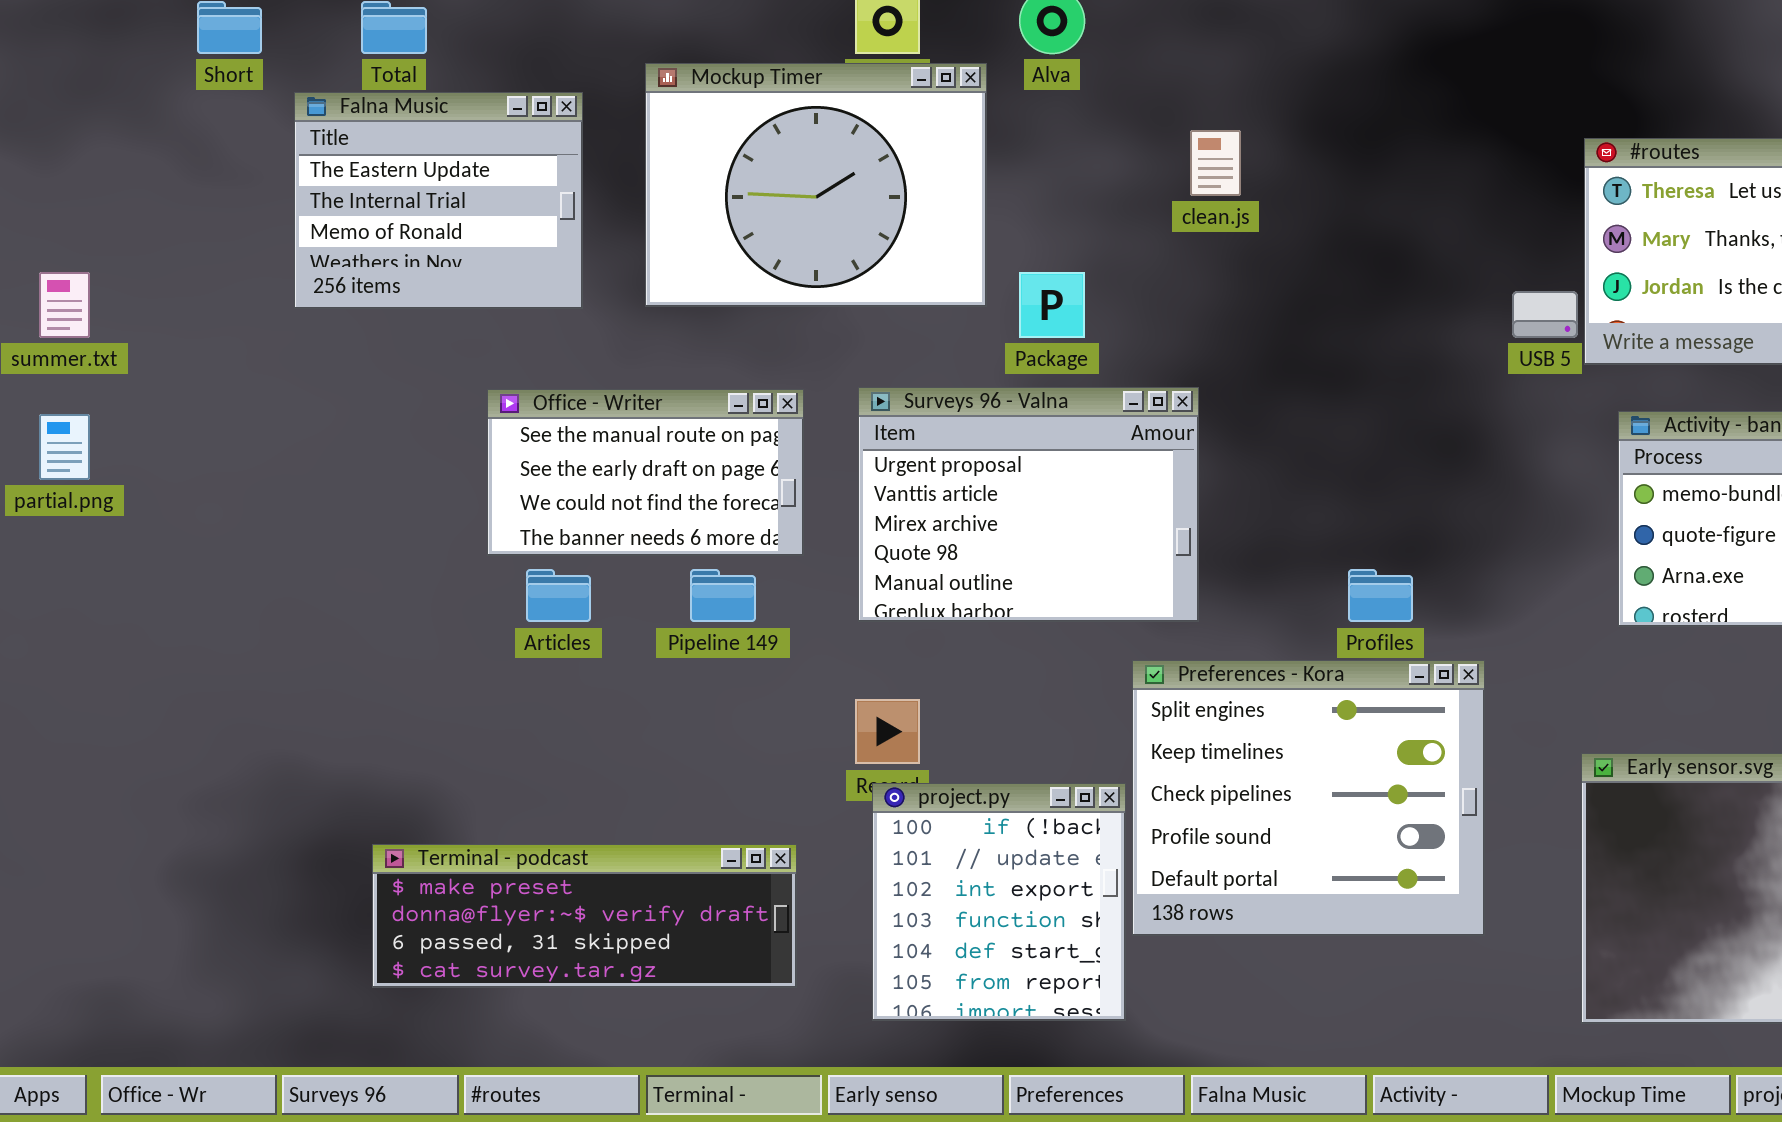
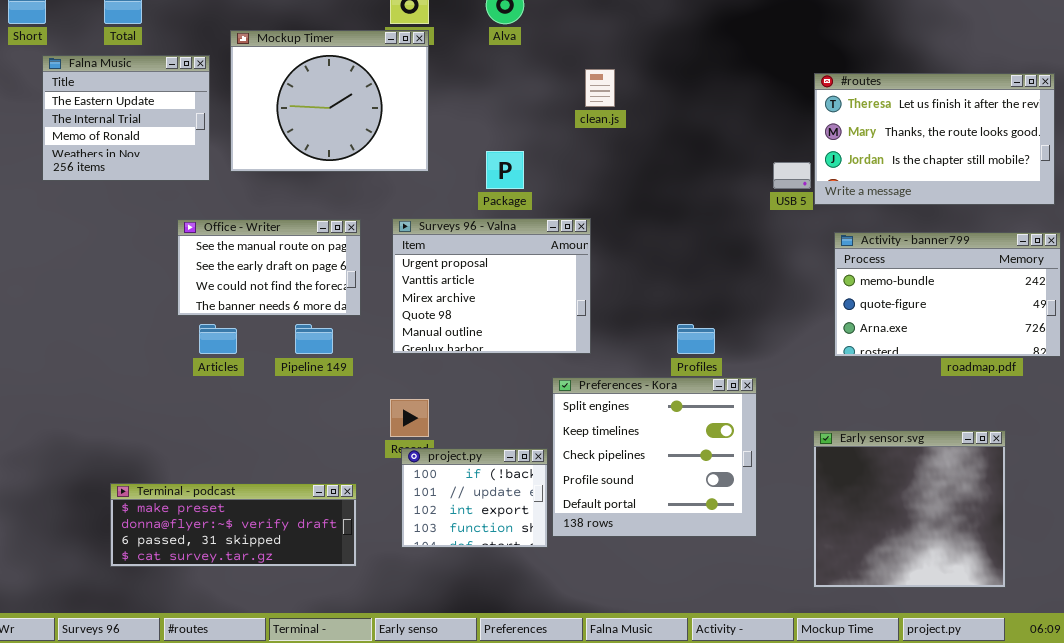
Mockup Timer: [645,63,987,307] -> [230,30,429,172], moved
Falna Music: [294,92,583,309] -> [42,55,210,181], moved
project.py: [872,783,1126,1021] -> [401,448,548,548], resized

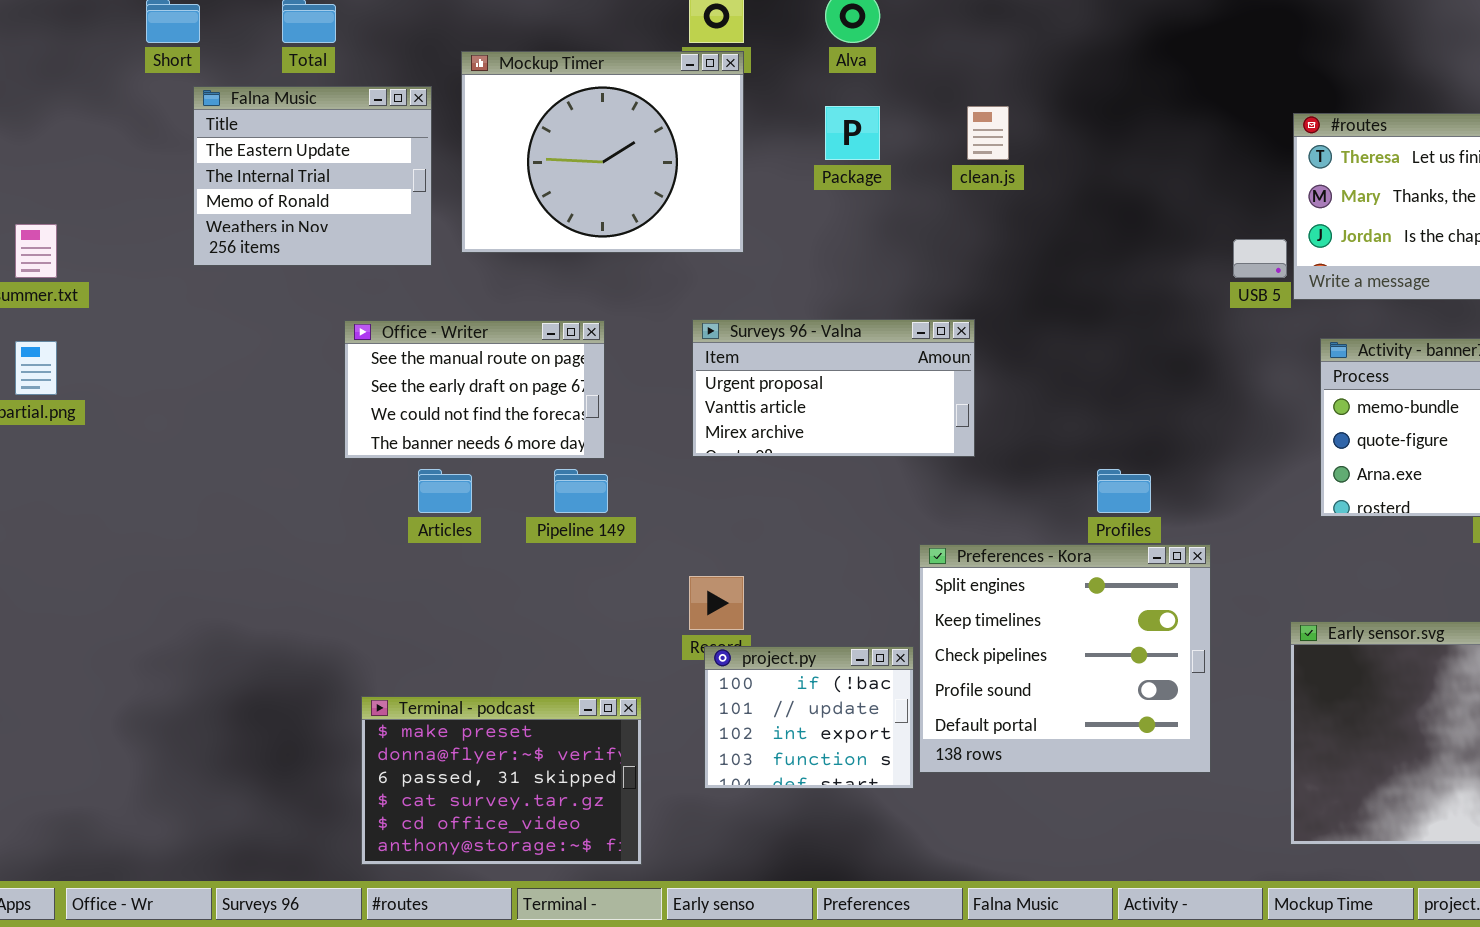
Package: [486,151,524,189] -> [825,106,880,160], moved
Surveys 96 - Valna: [392,218,591,354] -> [692,319,975,457], resized
Office - Writer: [177,219,361,316] -> [344,320,605,459], moved
Terminal - podcast: [110,483,357,567] -> [361,696,642,865], resized

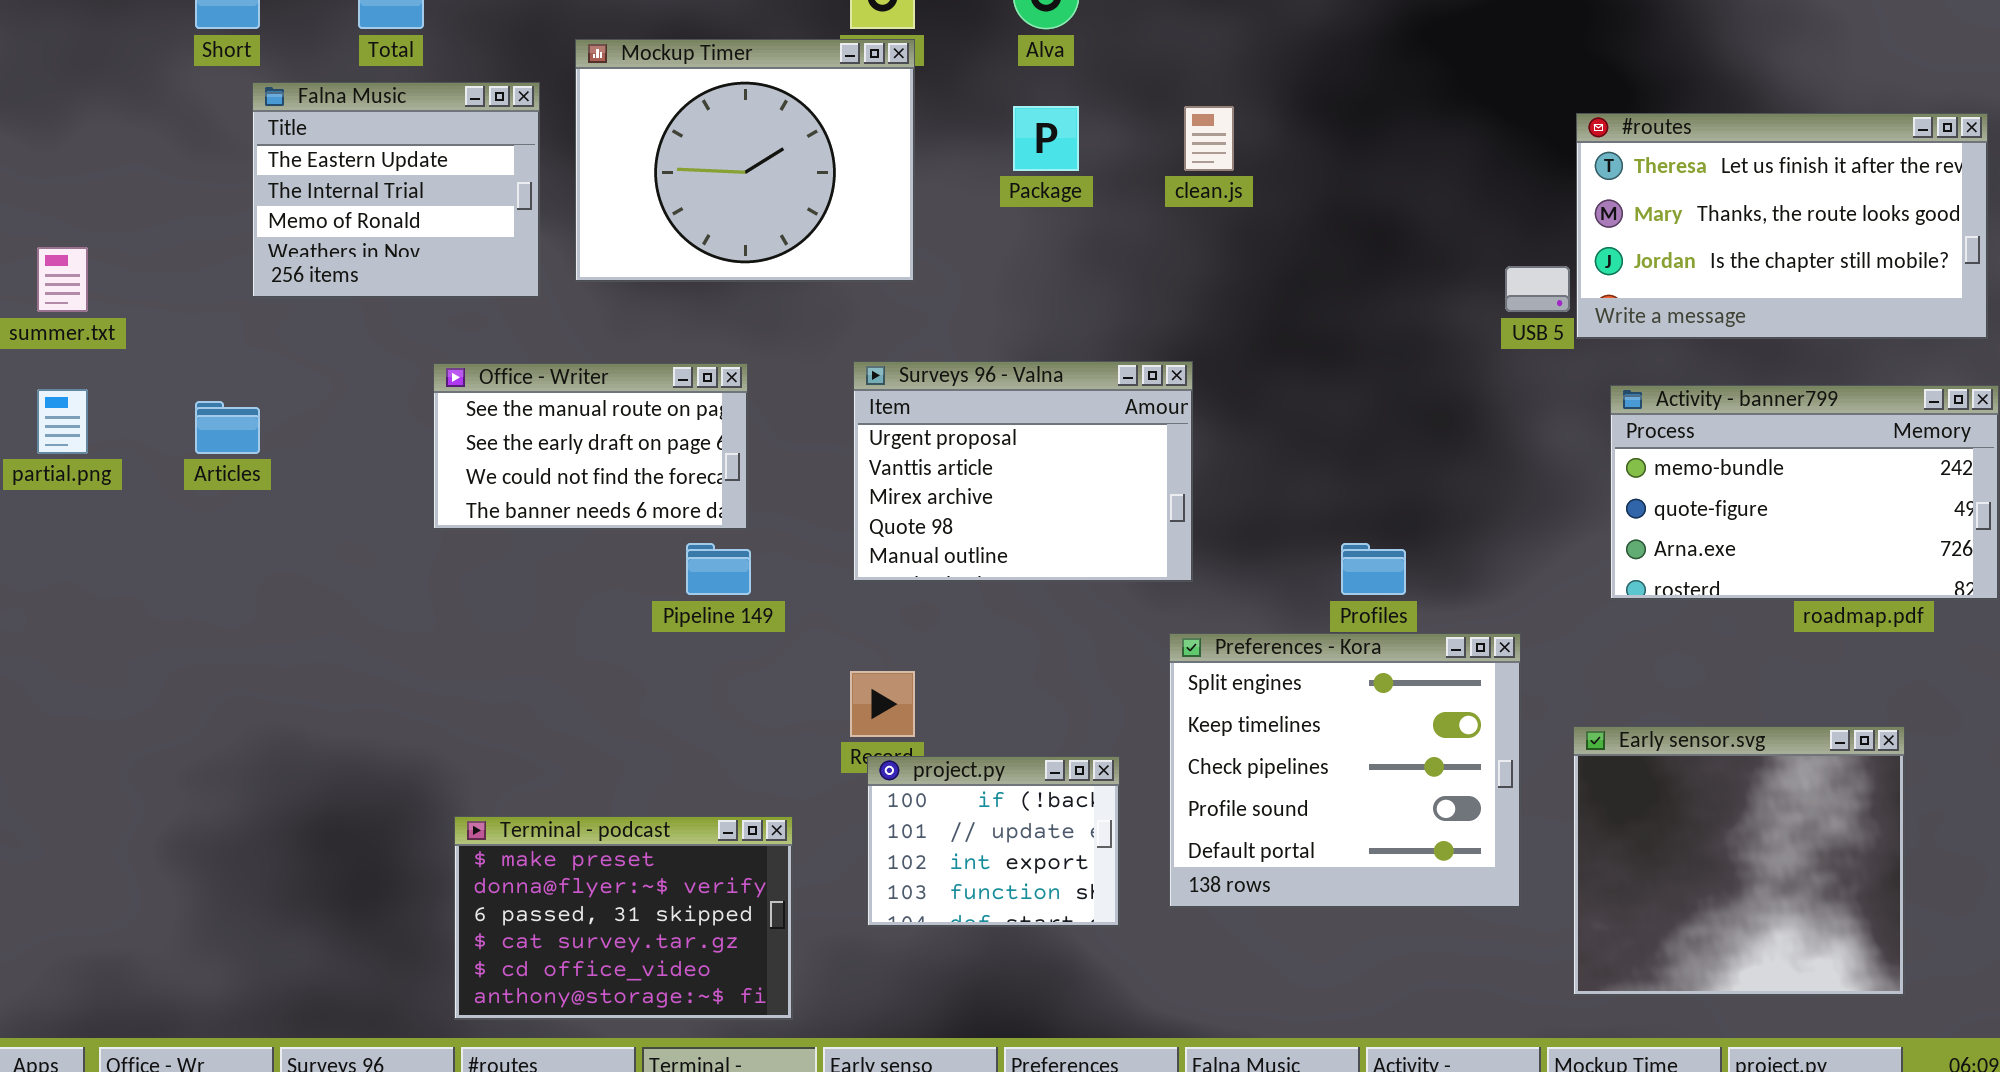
Surveys 96 - Valna: [692,319,975,457] -> [853,361,1193,582], resized
Articles: [418,469,472,513] -> [195,401,260,454], moved
Preferences - Kora: [919,544,1211,773] -> [1169,633,1521,908], moved

